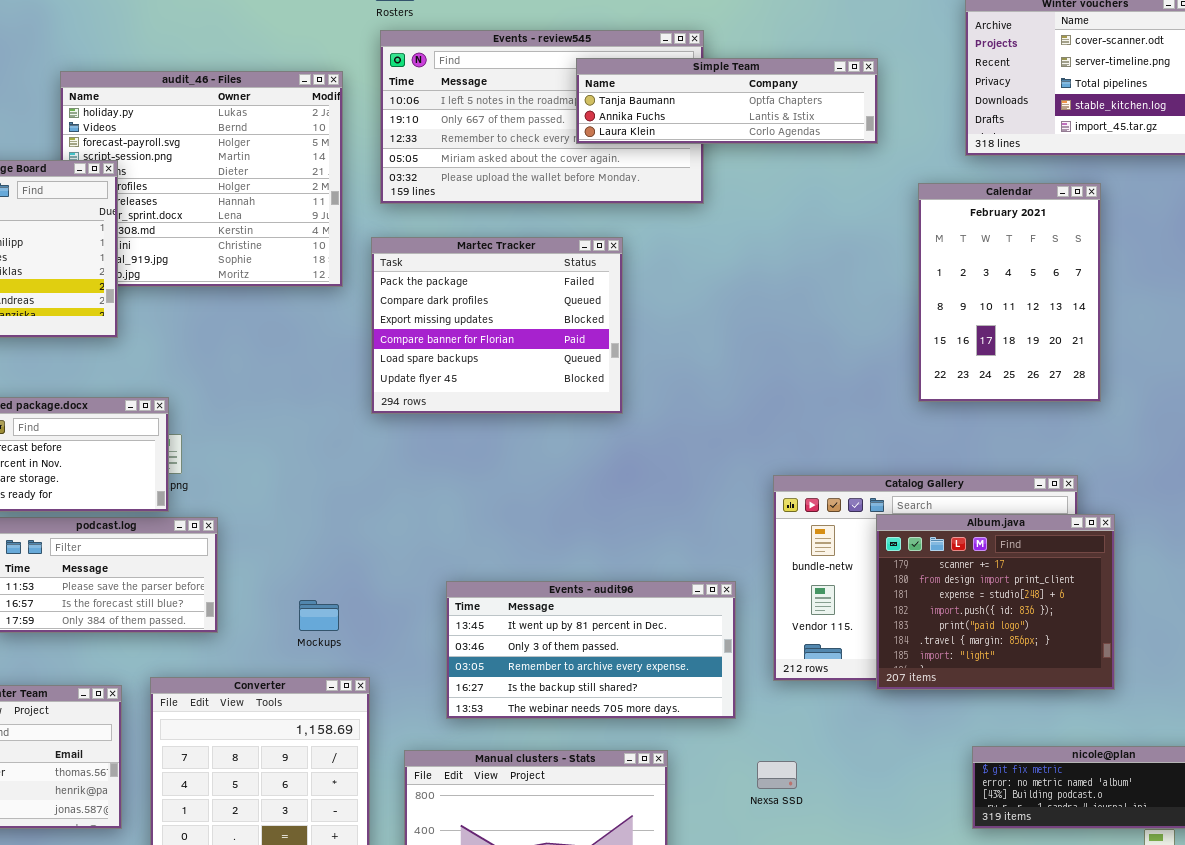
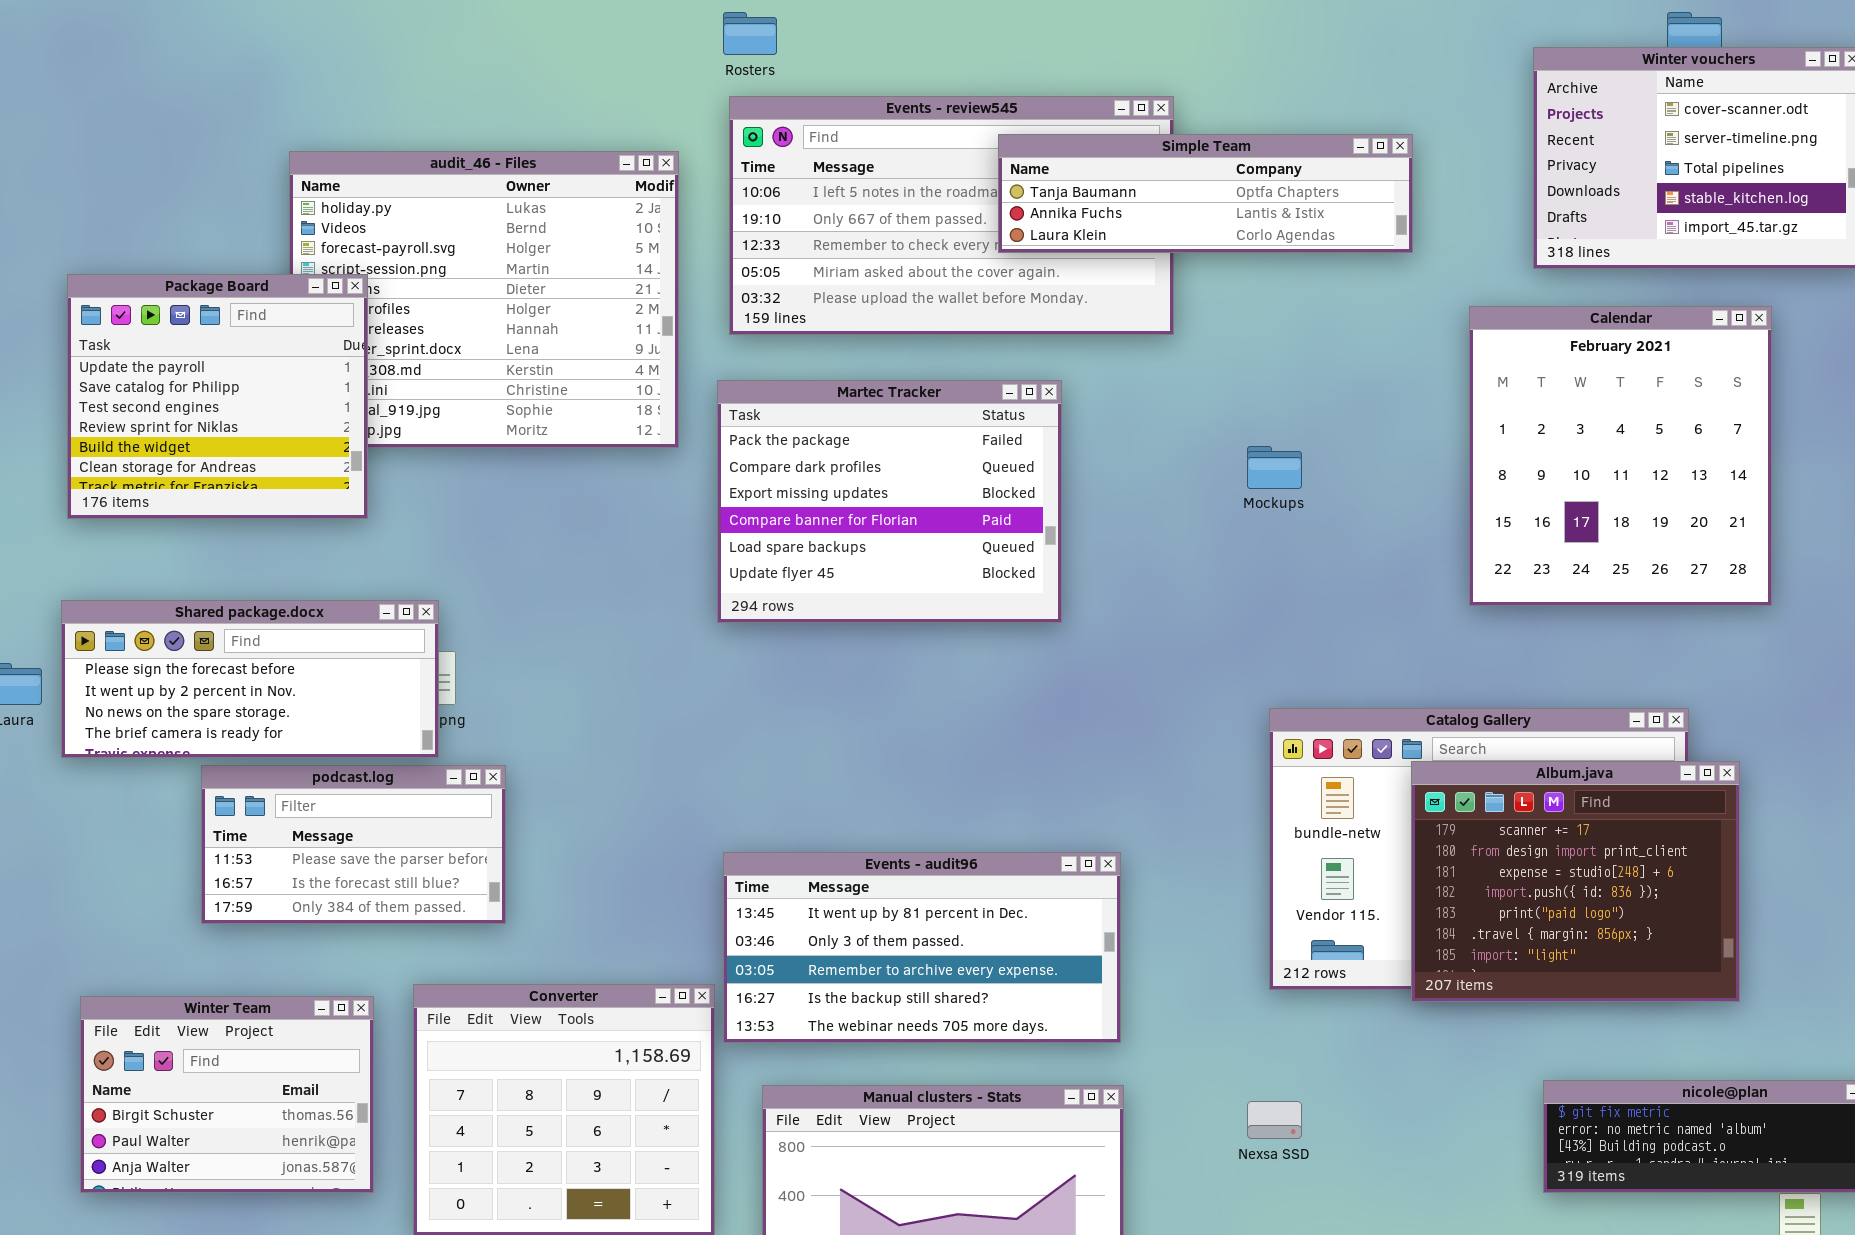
Calendar: [918,183,1101,402] -> [1469,306,1772,606], resized
Events - audit96: [446,581,736,719] -> [723,852,1121,1043], moved
Mockups: [299,600,339,631] -> [1247,446,1302,489], moved

